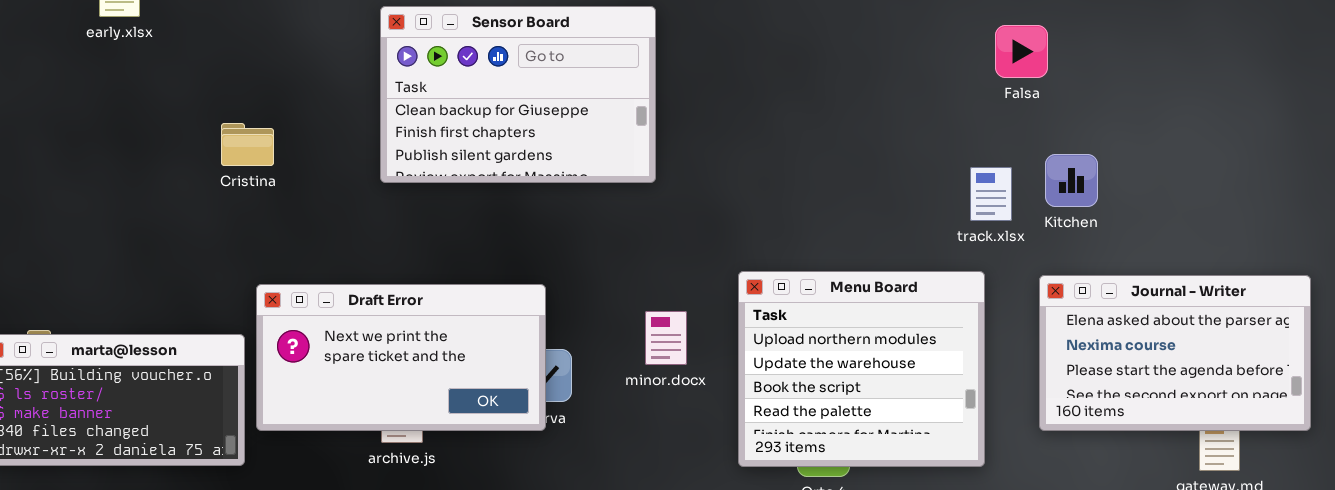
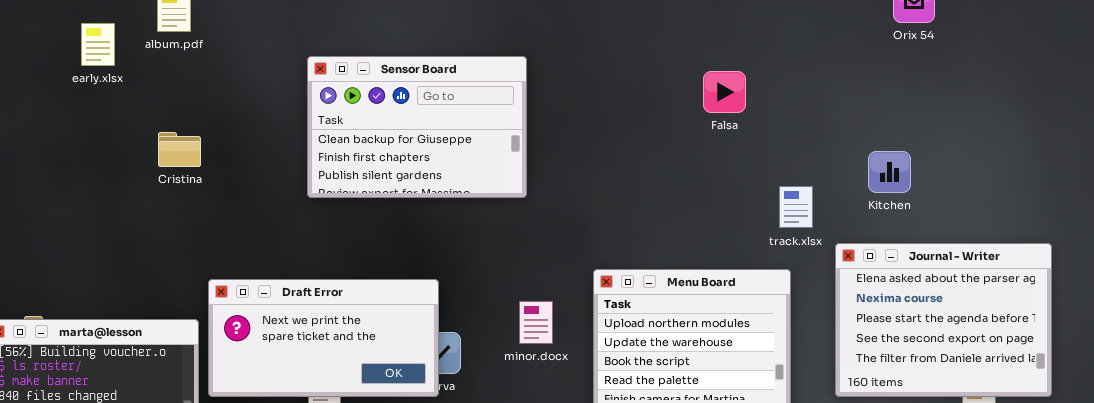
Falsa: [995,25,1048,78] -> [703,71,746,113], moved
Cristina: [221,123,274,166] -> [158,132,201,167], moved
Kitchen: [1045,154,1098,207] -> [868,151,911,193], moved
Journal - Writer: [1039,275,1311,431] -> [835,243,1052,397], resized

